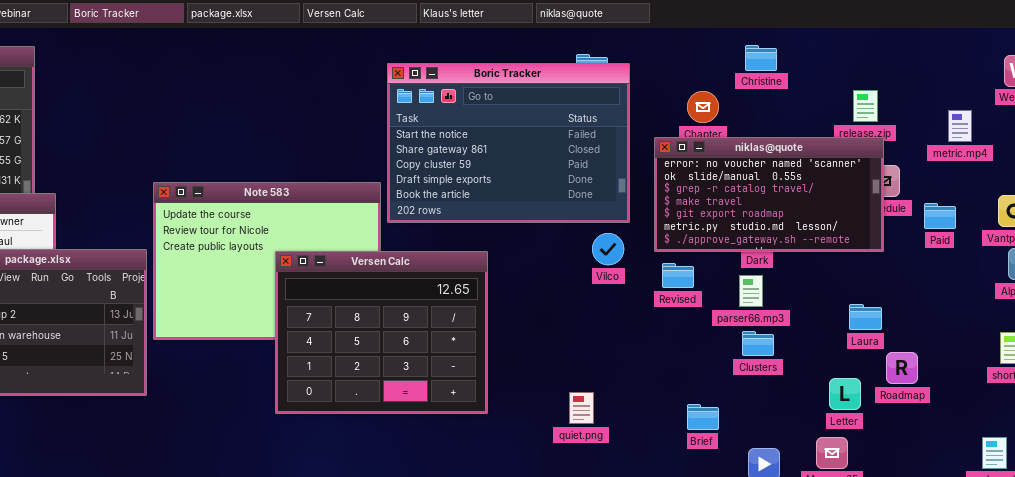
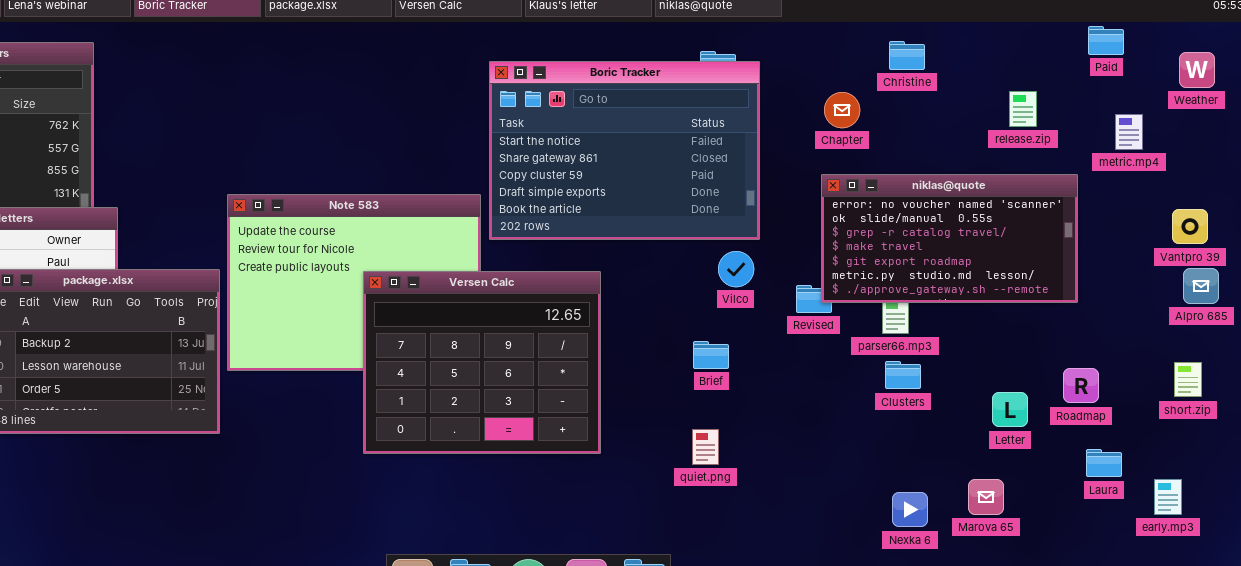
niklas@quote: [654,137,884,252] -> [821,174,1078,303], moved
Paid: [924,203,956,229] -> [1088,26,1124,55], moved
Laura: [849,304,882,330] -> [1086,449,1122,477], moved
Roadmap: [886,352,918,384] -> [1063,368,1099,403], moved
Letter: [829,378,861,410] -> [992,392,1028,427], moved
Brief: [687,404,719,430] -> [693,341,729,369], moved

